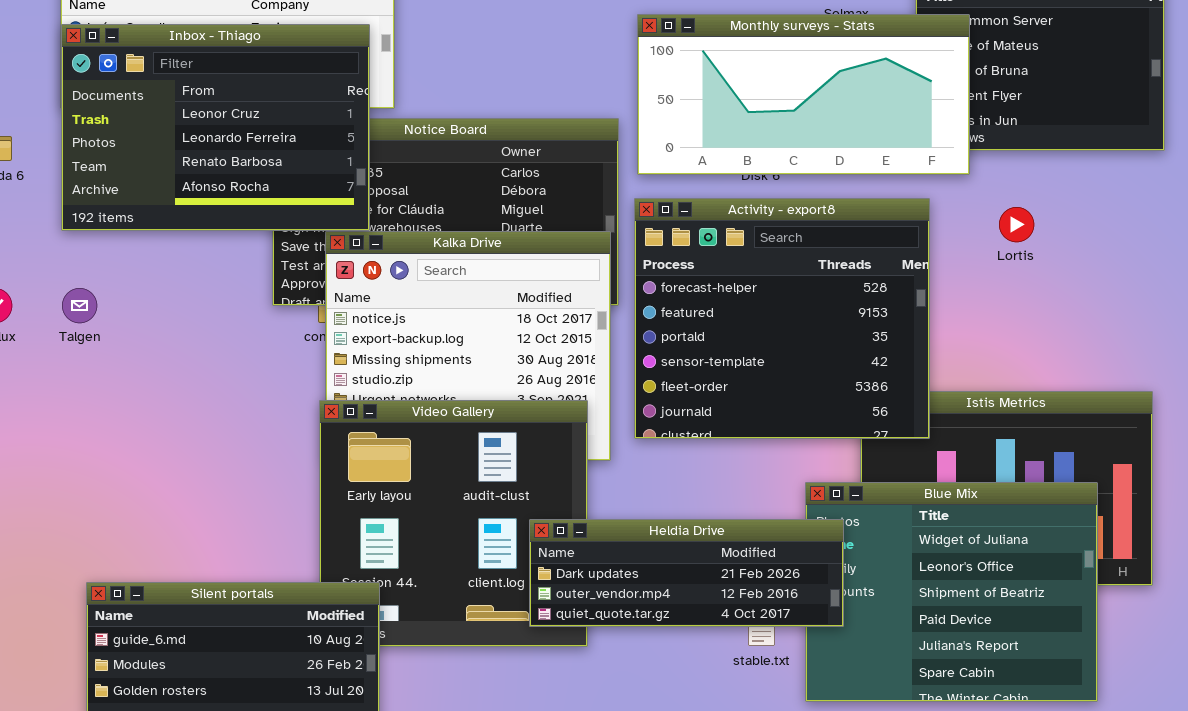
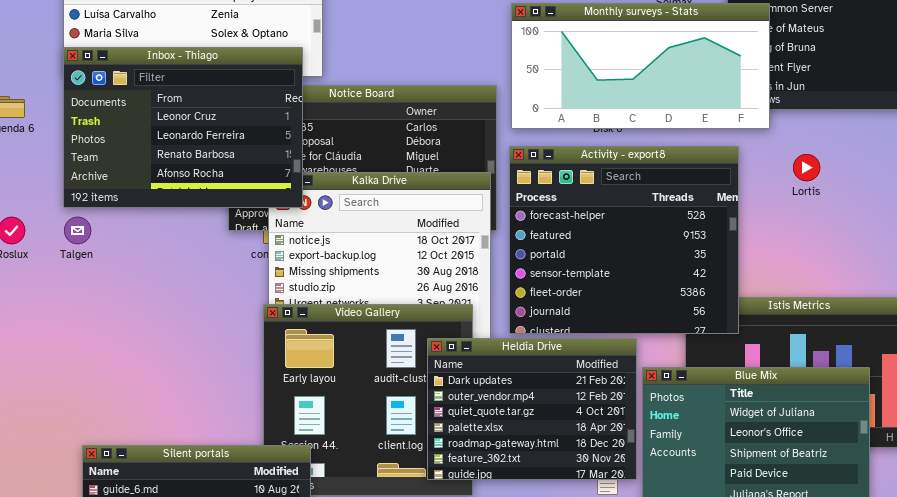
Inbox - Thiago: [61,24,370,231] -> [63,47,303,208], moved
Heldia Drive: [529,519,844,627] -> [427,338,637,480], resized

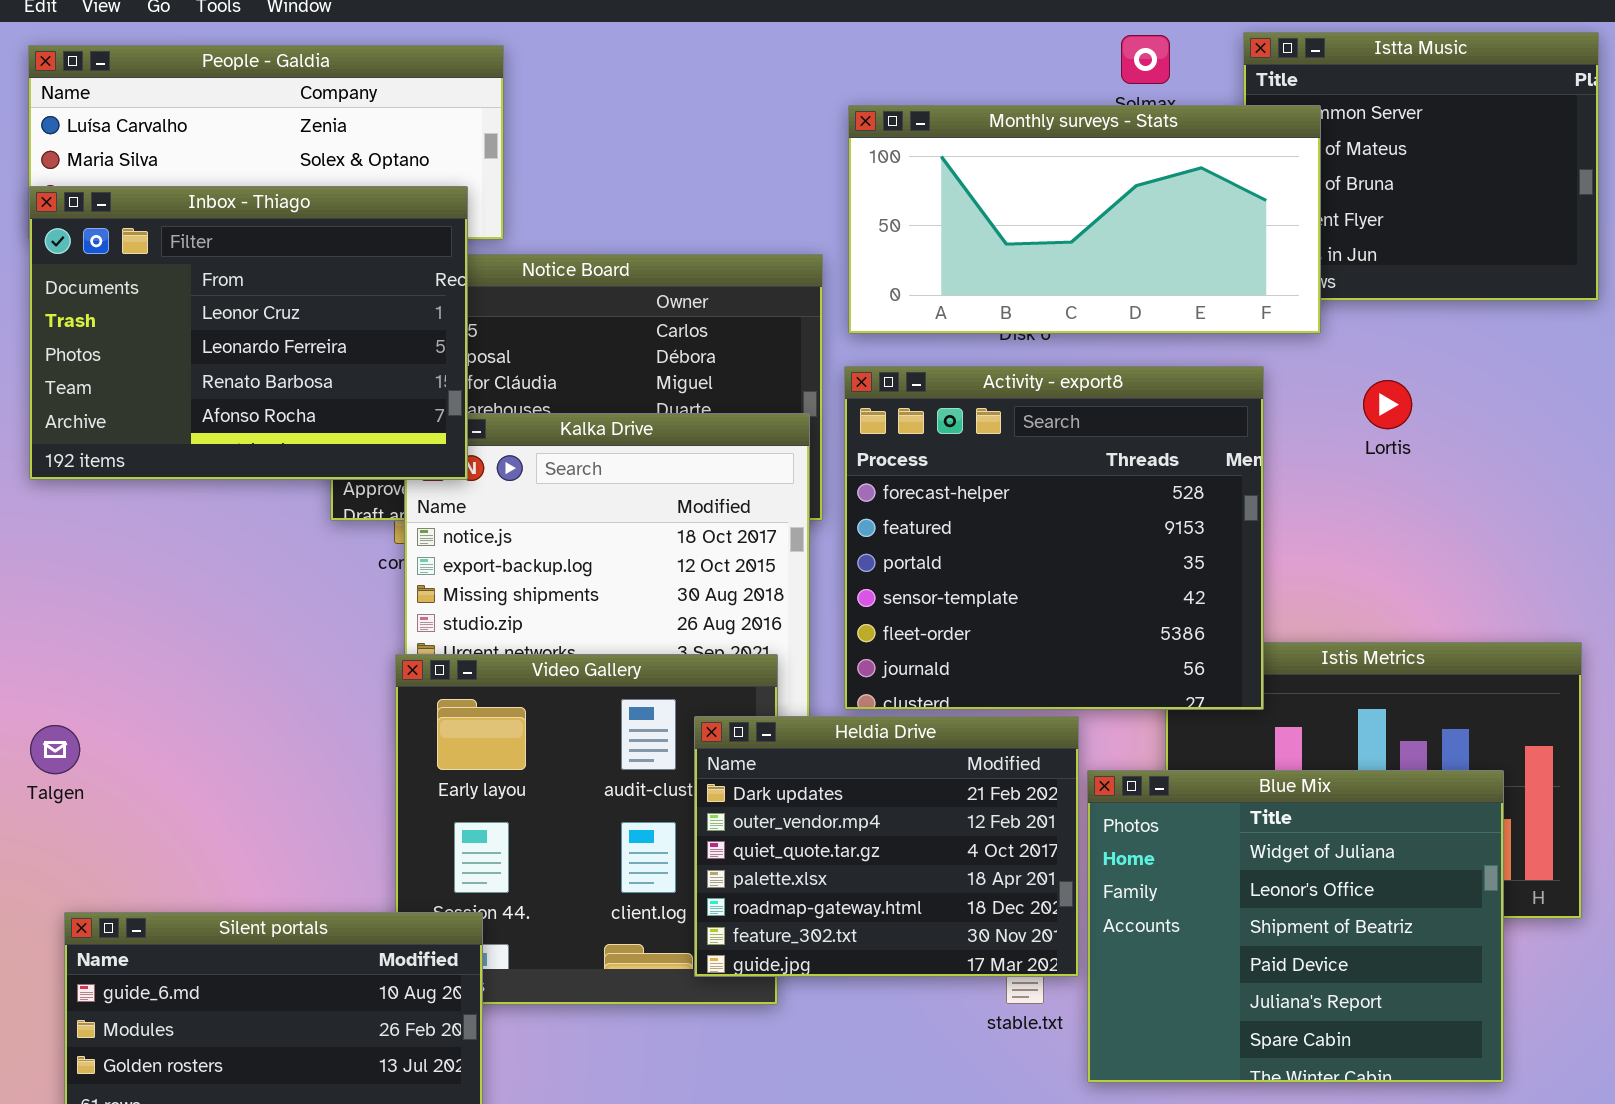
Talgen: [64,217,91,244] -> [30,725,80,774], moved

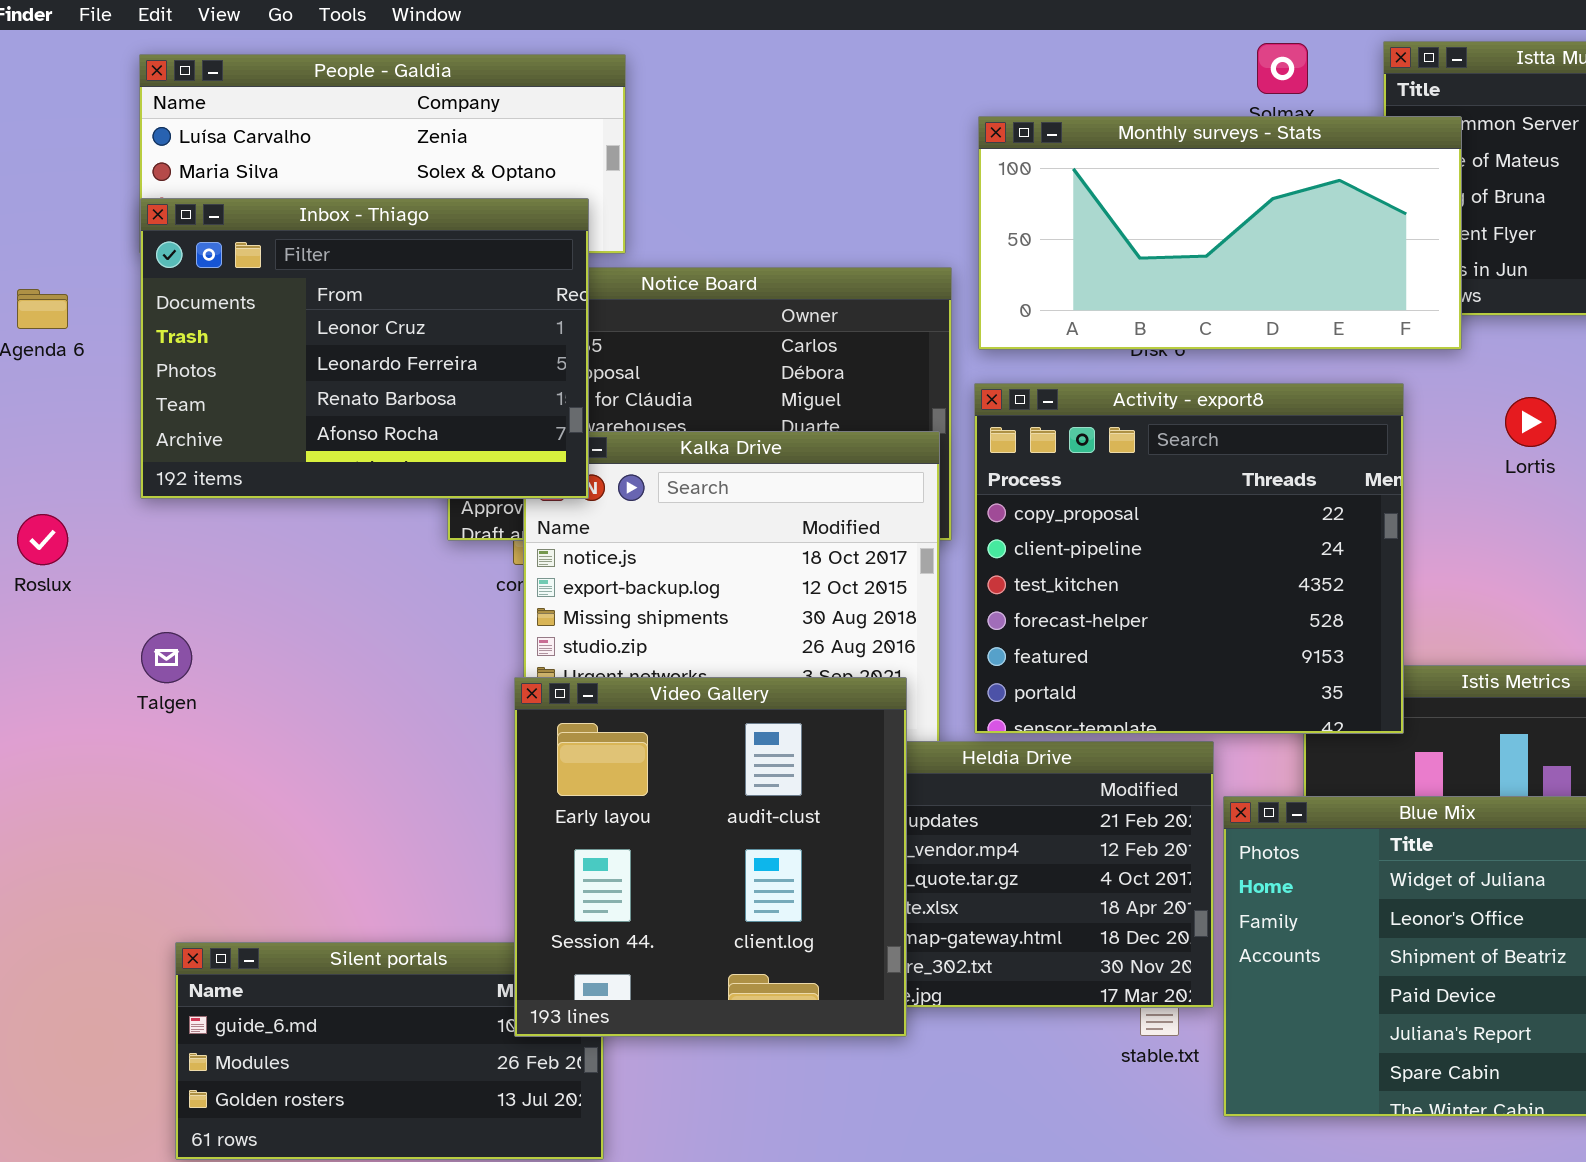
Activity - export8: [844,366,1264,710] -> [974,383,1404,734], scrolled up 3 rows
Video Gallery: [395,654,778,1005] -> [514,677,907,1037], raised
Talgen: [30,725,80,774] -> [141,632,192,683], moved

